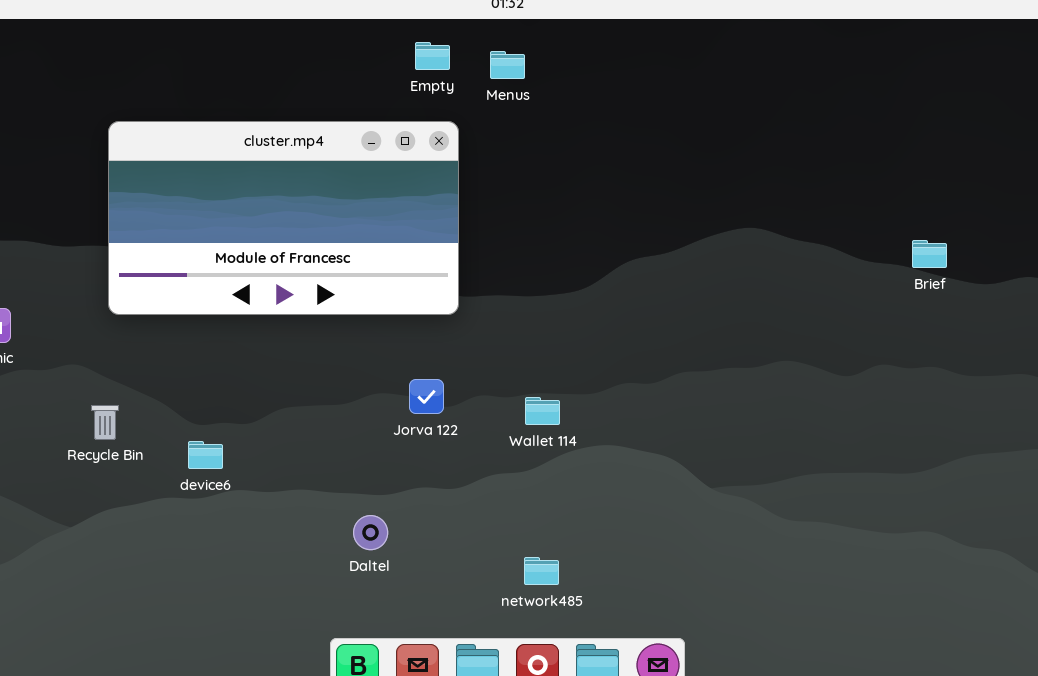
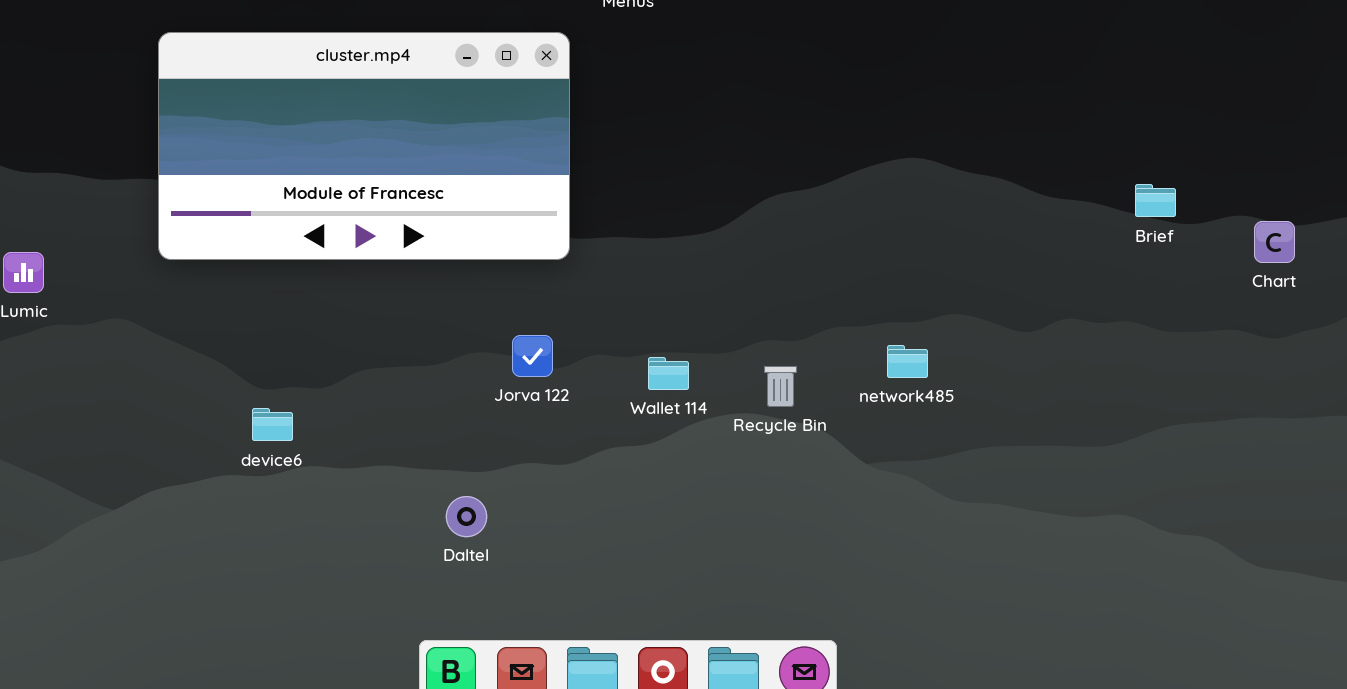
Brief: [912,240,947,268] -> [1135,184,1176,217], moved
Recycle Bin: [91,405,119,440] -> [764,366,797,407], moved
network485: [524,557,559,585] -> [887,345,928,378], moved

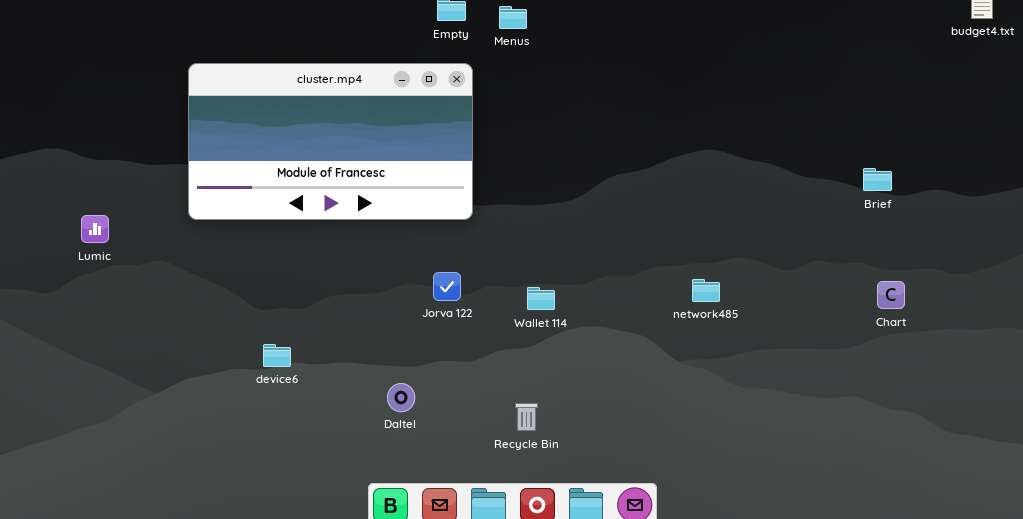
Chart: [1254,221,1295,263] -> [877,281,905,309], moved
Recycle Bin: [764,366,797,407] -> [515,403,538,431], moved
device6: [252,408,293,441] -> [263,344,291,367], moved

